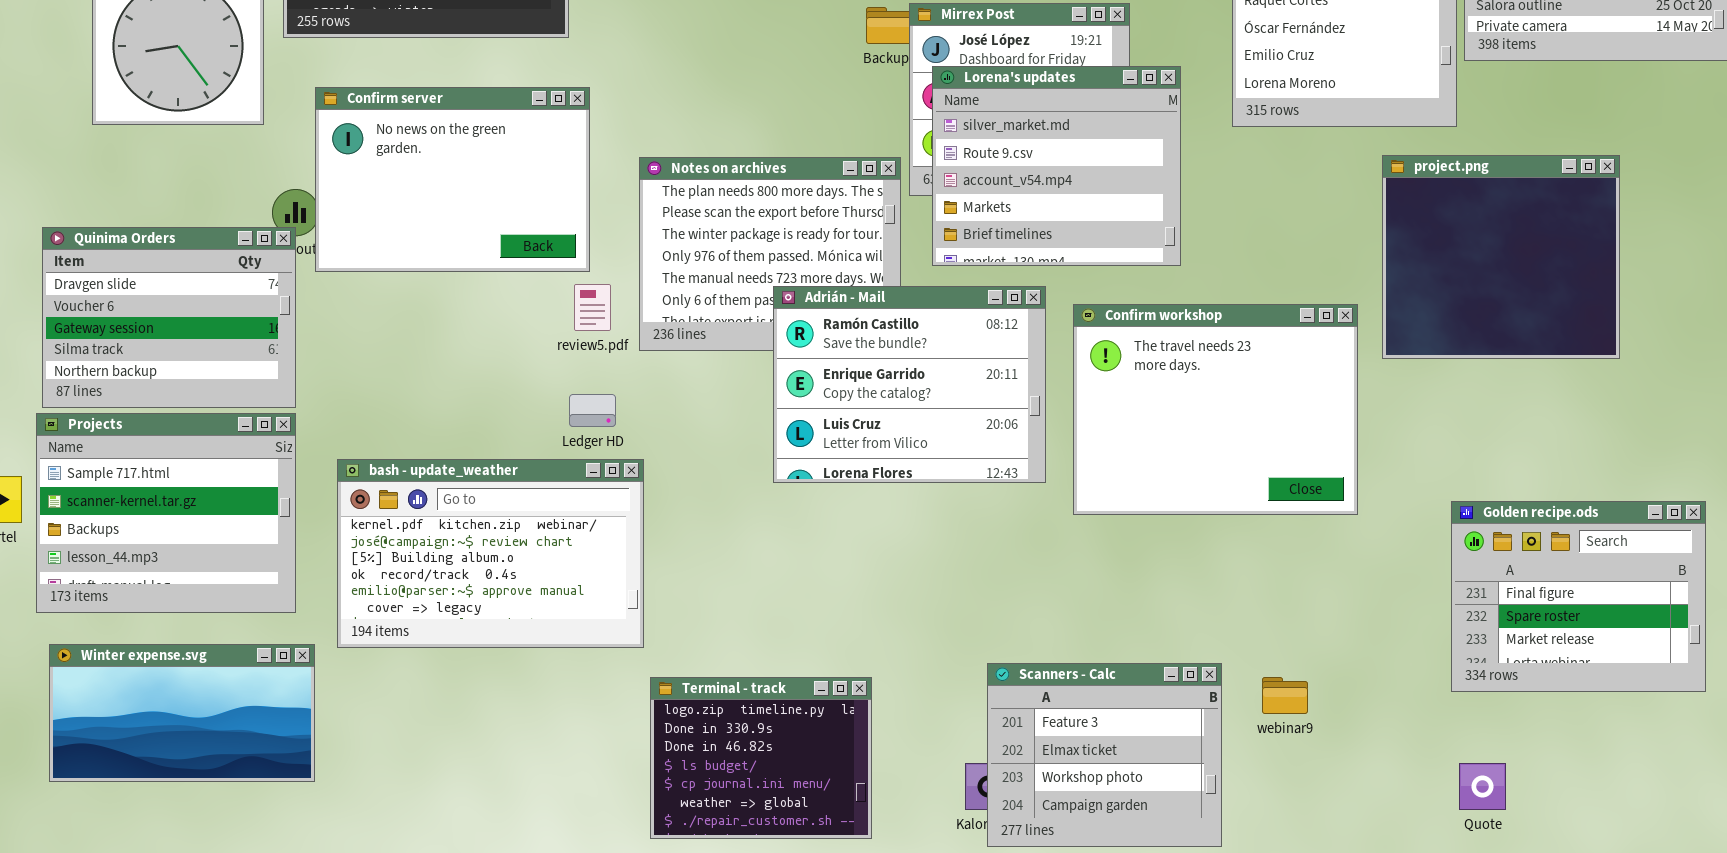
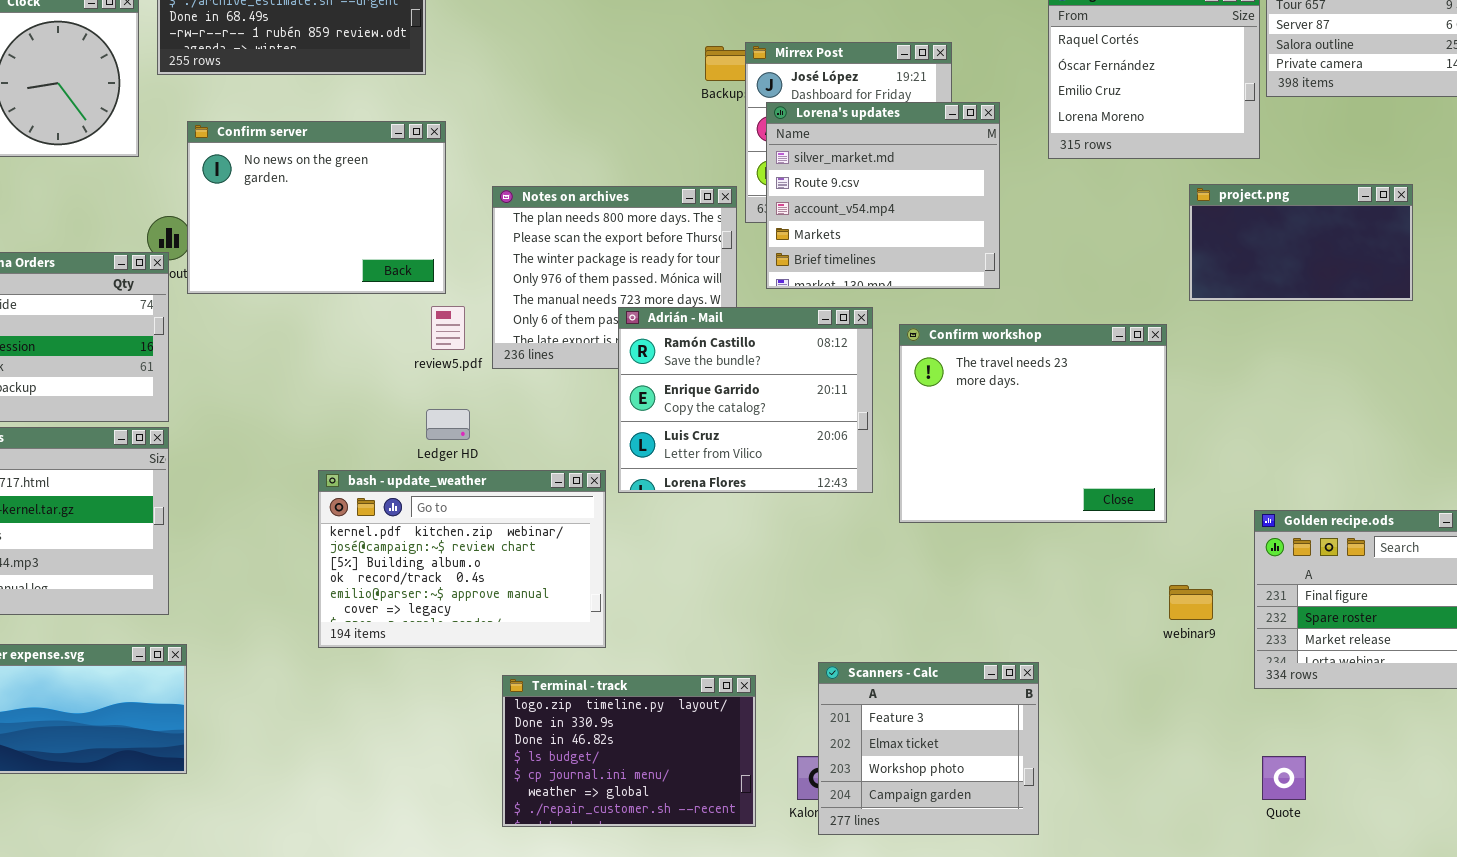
project.png: [1382,155,1620,359] -> [1189,184,1413,301], resized
bash - update_weather: [337,459,644,648] -> [318,470,606,648], moved
Terminal - track: [650,677,872,839] -> [502,675,756,827], resized
webinar9: [1262,677,1308,714] -> [1169,585,1213,620], moved

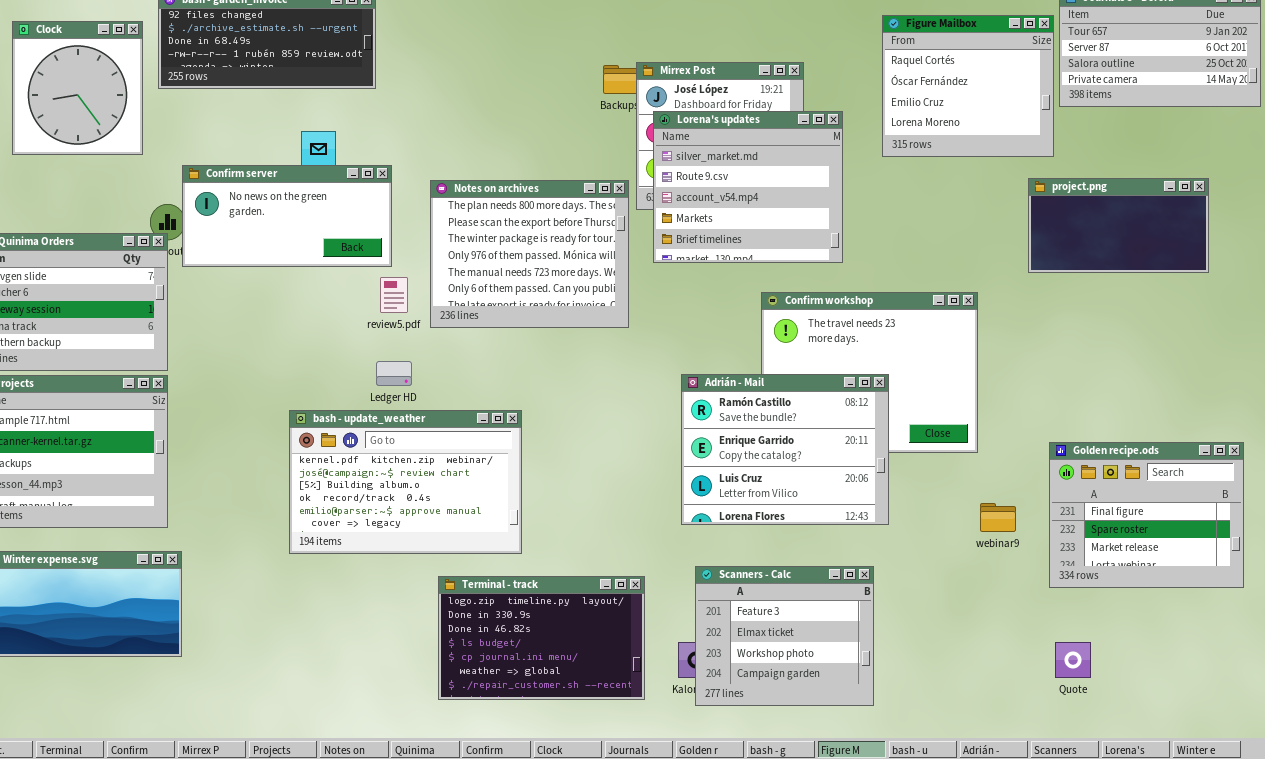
Confirm server: [187,121,446,294] -> [182,165,392,267], resized
project.png: [1189,184,1413,301] -> [1028,178,1209,273], moved
Adrián - Mail: [618,307,873,493] -> [681,374,889,525], moved

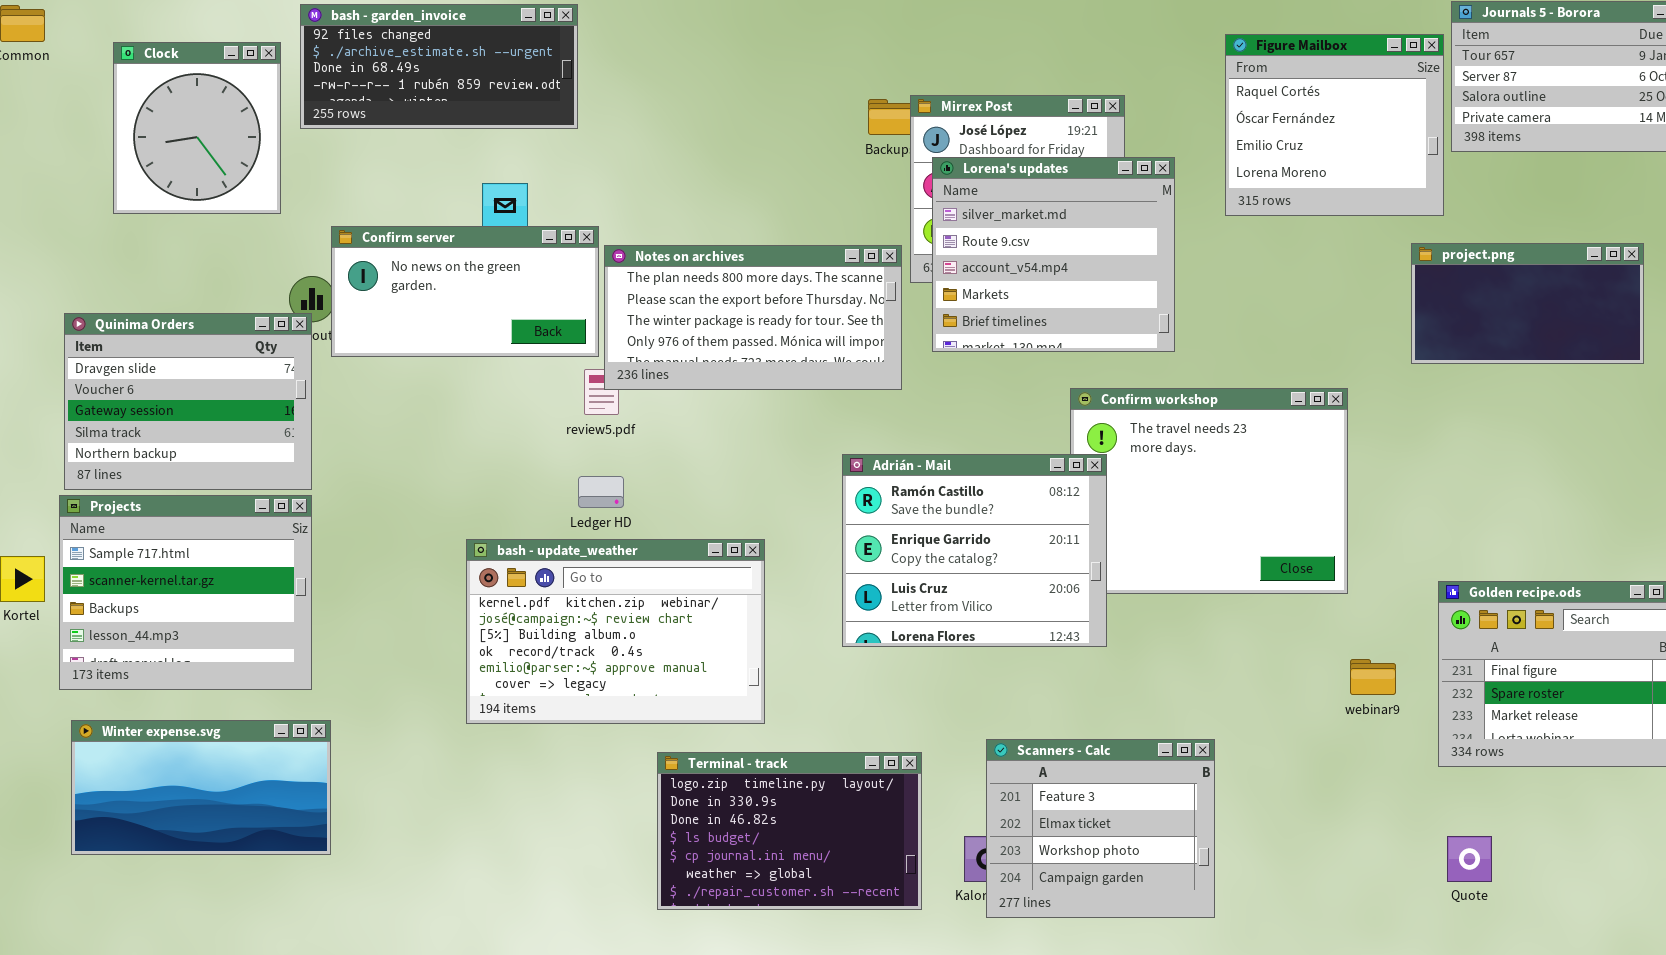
Notes on archives: [430,180,629,328] -> [604,245,902,390], resized
Adrián - Mail: [681,374,889,525] -> [842,454,1107,647], moved

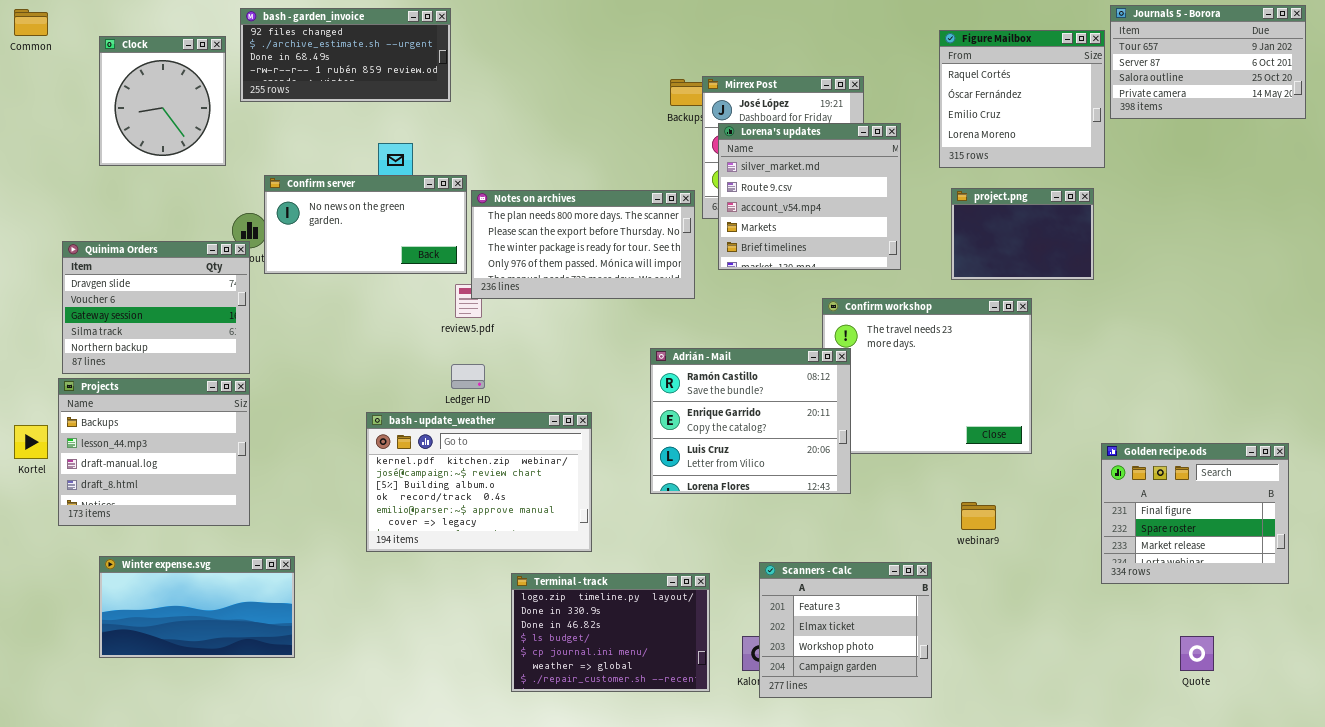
project.png: [1411,243,1644,364] -> [951,188,1094,280], moved, resized
Projects: [59,495,312,690] -> [58,378,250,526], scrolled down 2 rows
webinar9: [1350,659,1396,695] -> [961,502,996,530], moved
Winter expense.svg: [71,720,331,855] -> [99,556,295,658], moved
Quote: [1447,836,1492,882] -> [1180,636,1214,671], moved

